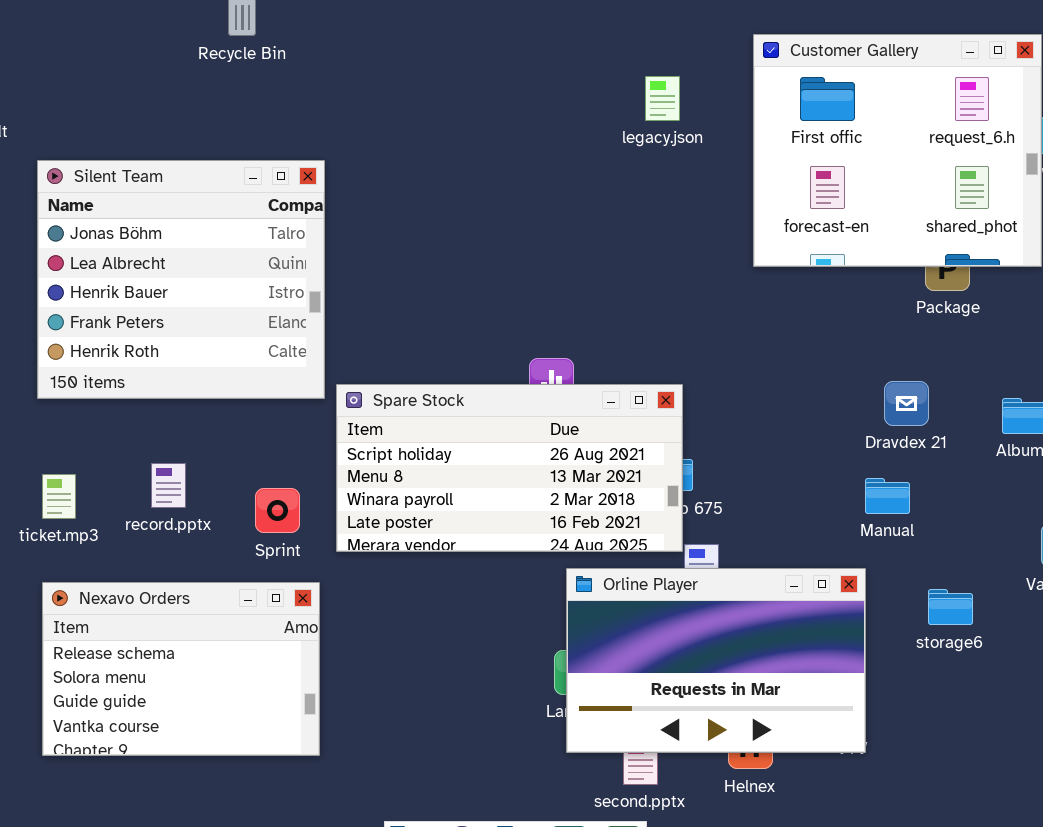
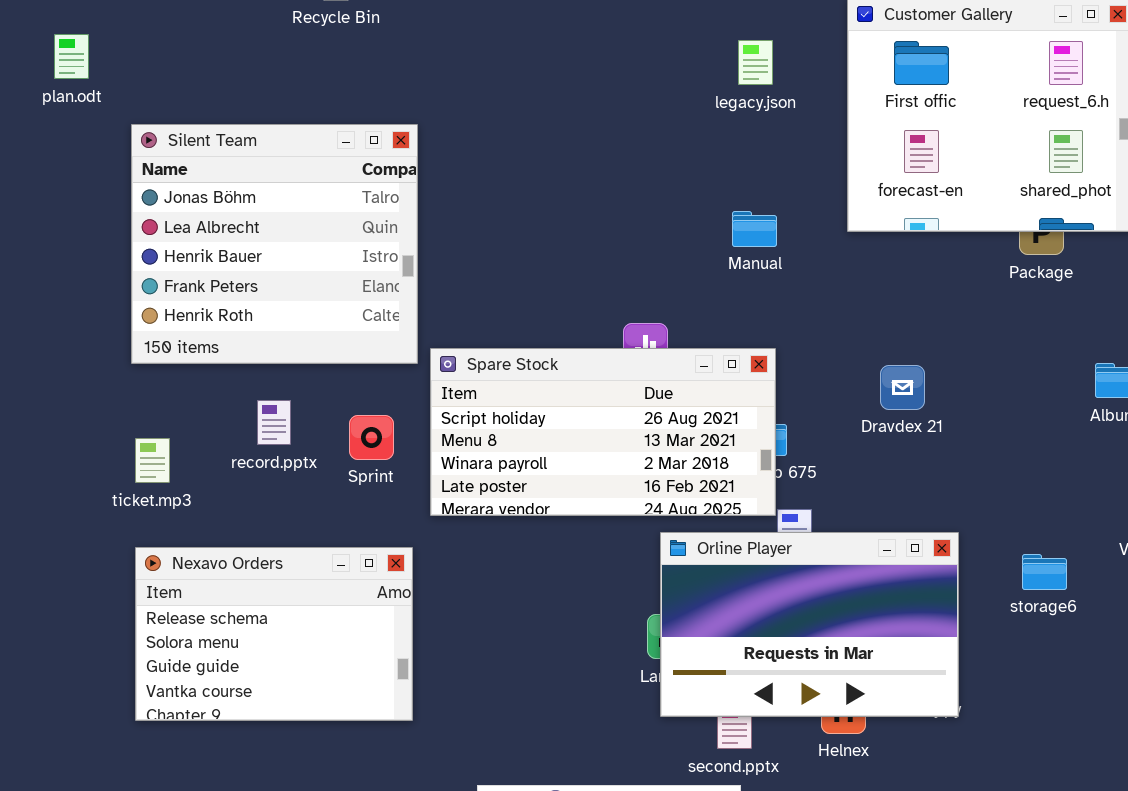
Dravdex 21: [884,381,929,426] -> [880,365,925,410], moved
record.pptx: [151,463,186,508] -> [257,400,291,445], moved
Manual: [865,478,910,514] -> [732,211,777,247], moved
Sprint: [255,488,300,533] -> [349,415,394,460], moved

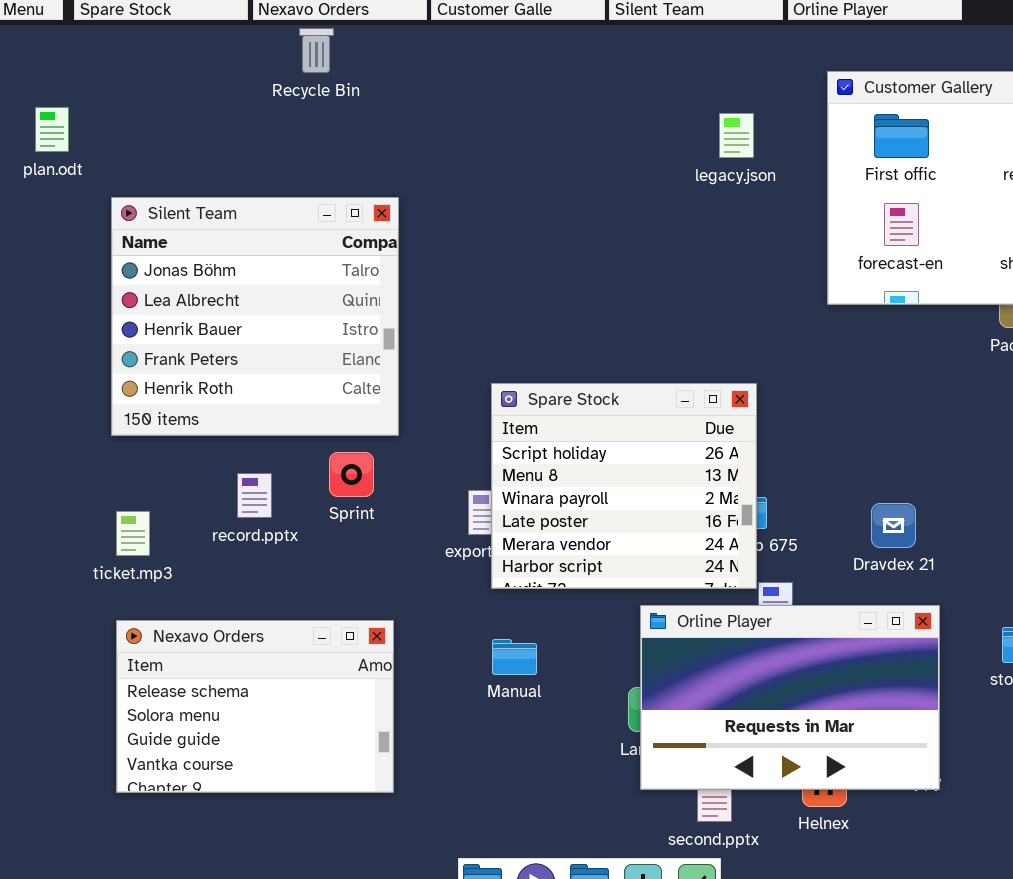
Manual: [732,211,777,247] -> [492,639,537,675], moved
Spare Stock: [430,348,776,516] -> [491,383,757,589], resized
Dravdex 21: [880,365,925,410] -> [871,503,916,548], moved
Sprint: [349,415,394,460] -> [329,452,374,497], moved

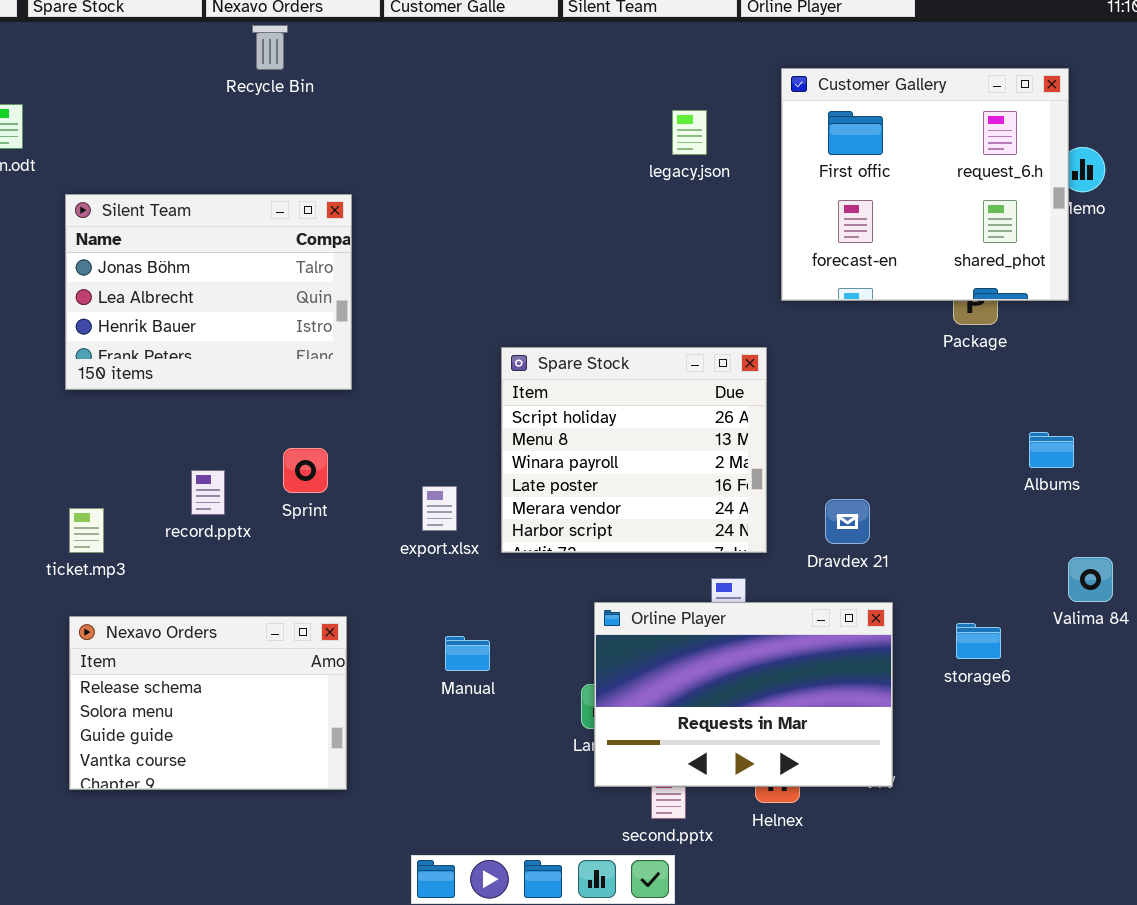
Silent Team: [111,197,399,436] -> [65,194,352,390], resized
Spare Stock: [491,383,757,589] -> [501,347,767,553], moved

